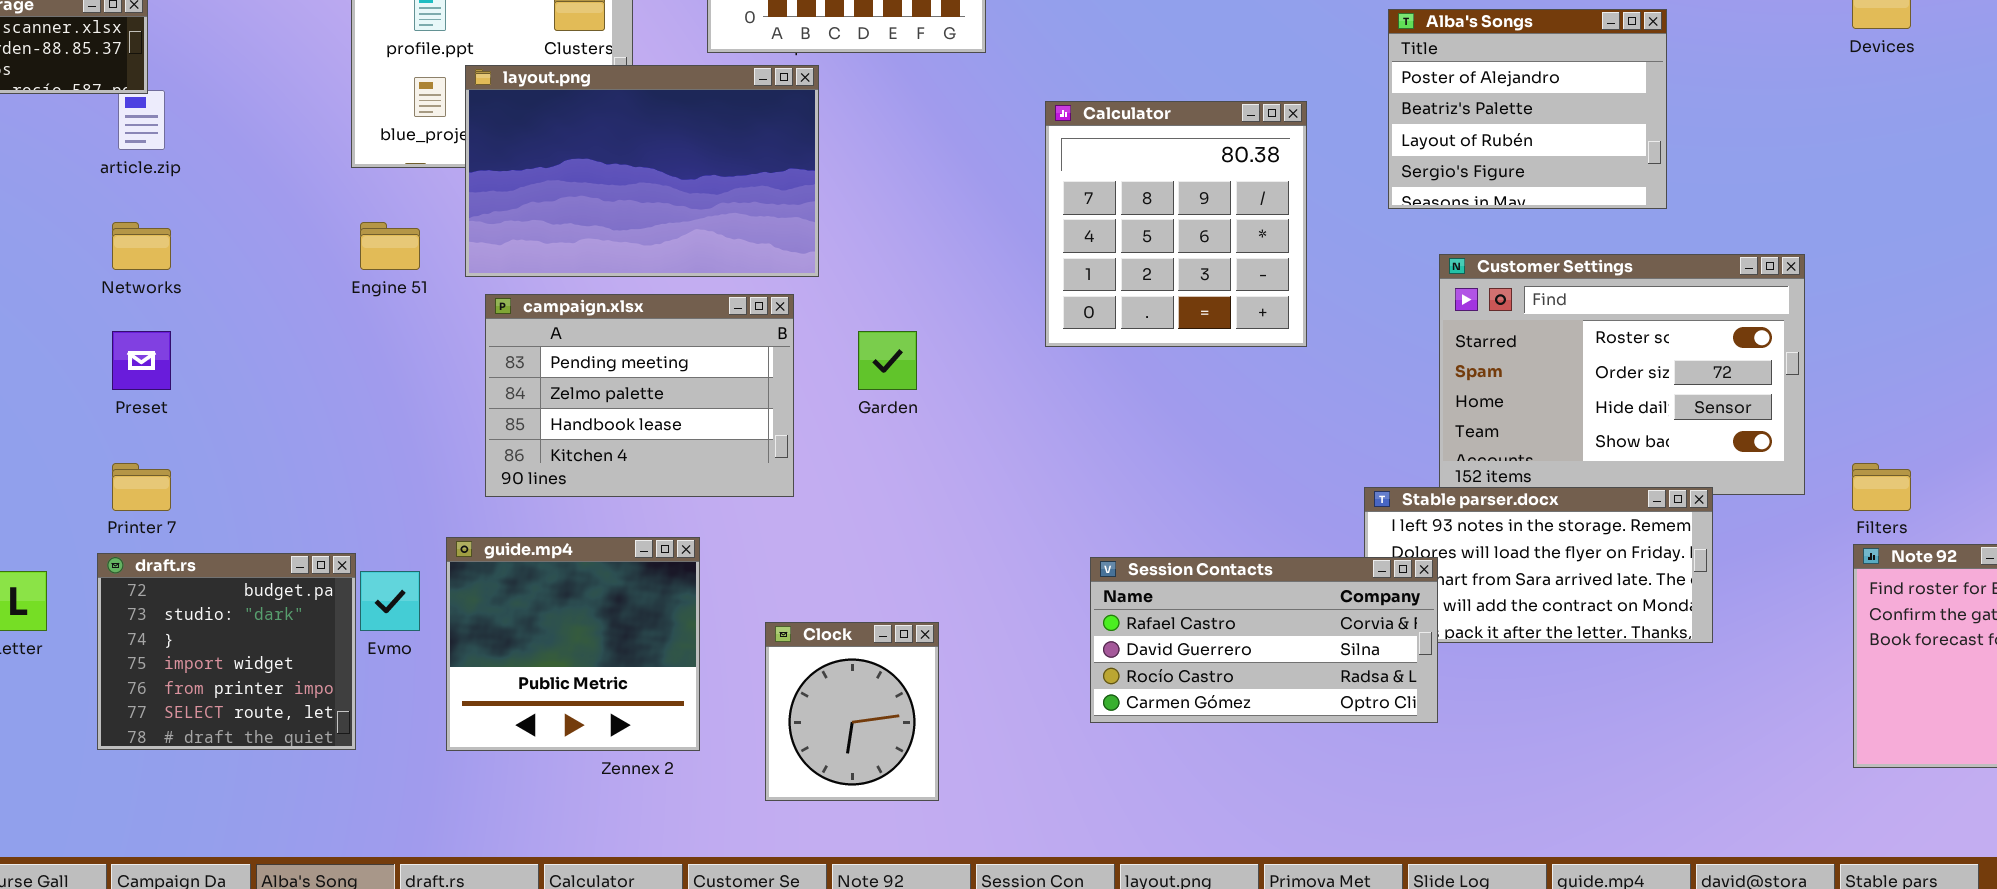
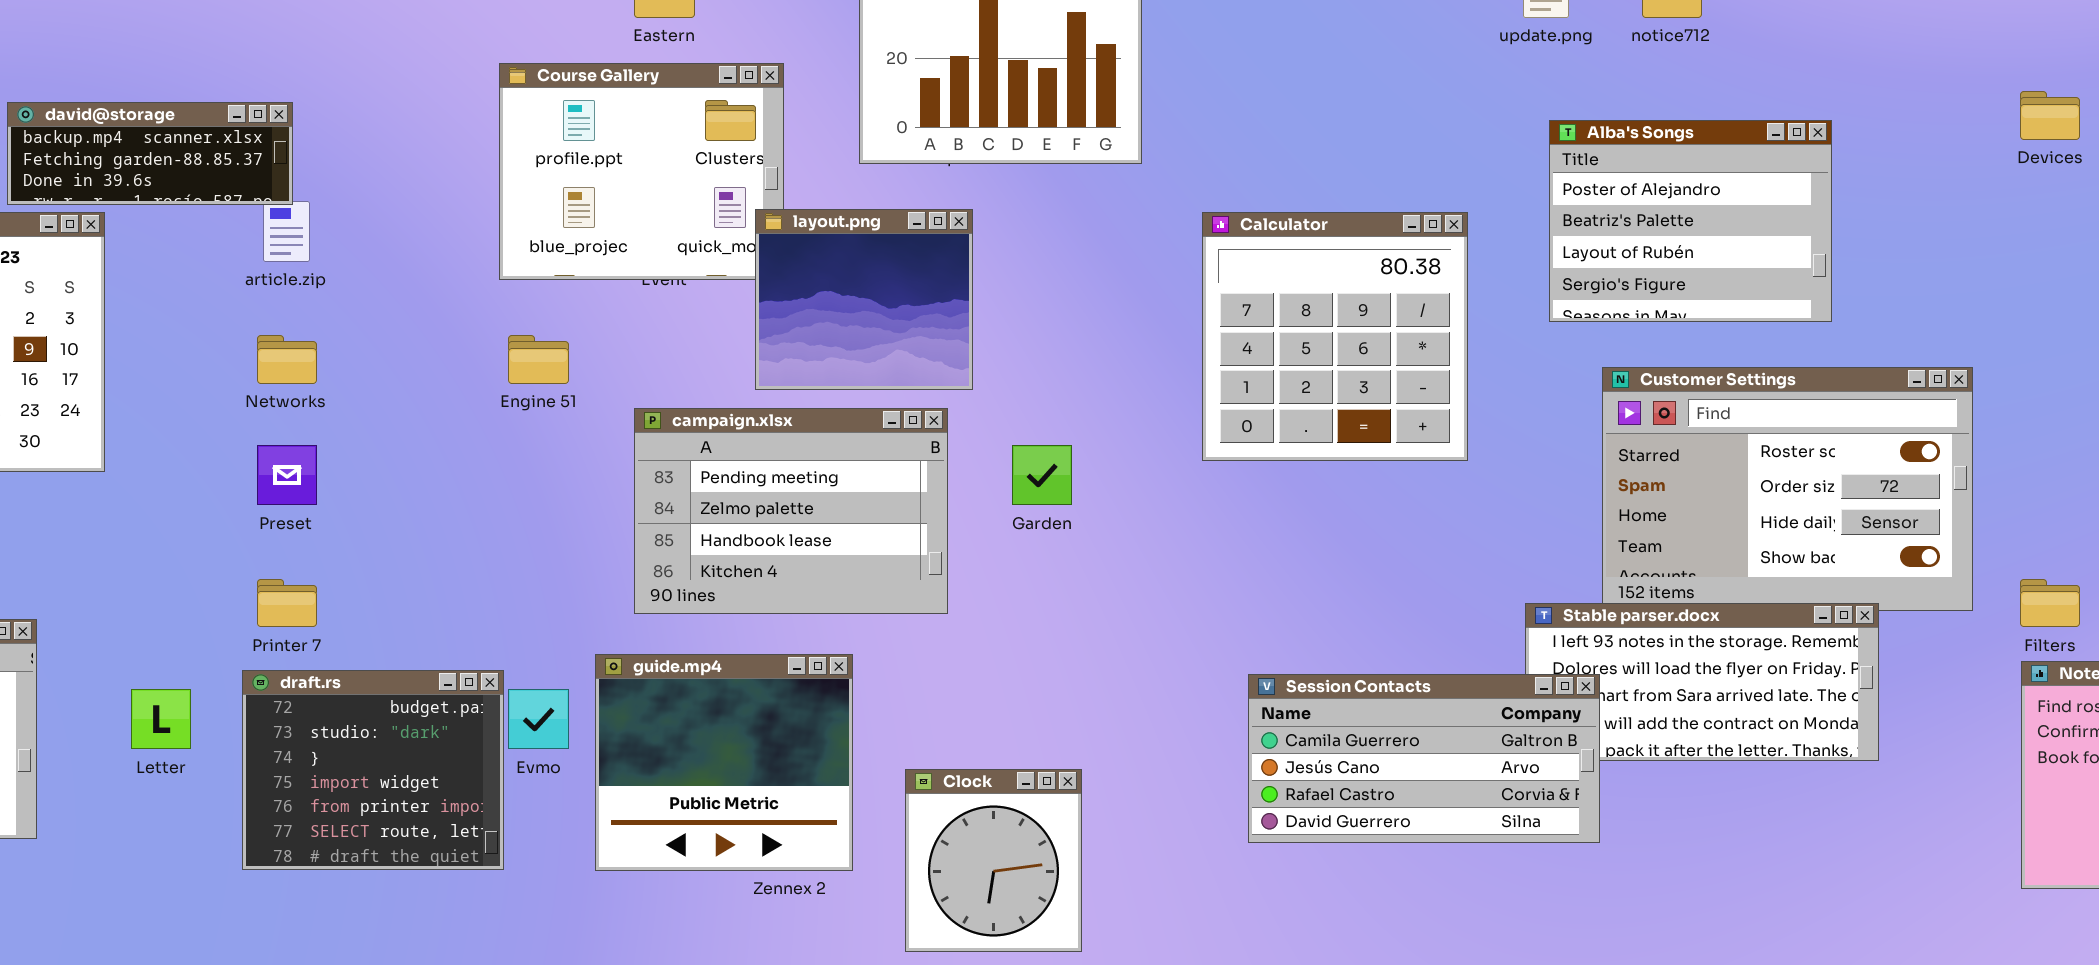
layout.png: [465,65,819,277] -> [755,209,973,390], resized
Session Contacts: [1090,557,1438,723] -> [1248,674,1600,843], scrolled up 2 rows
Clock: [765,622,939,801] -> [905,769,1082,952], moved

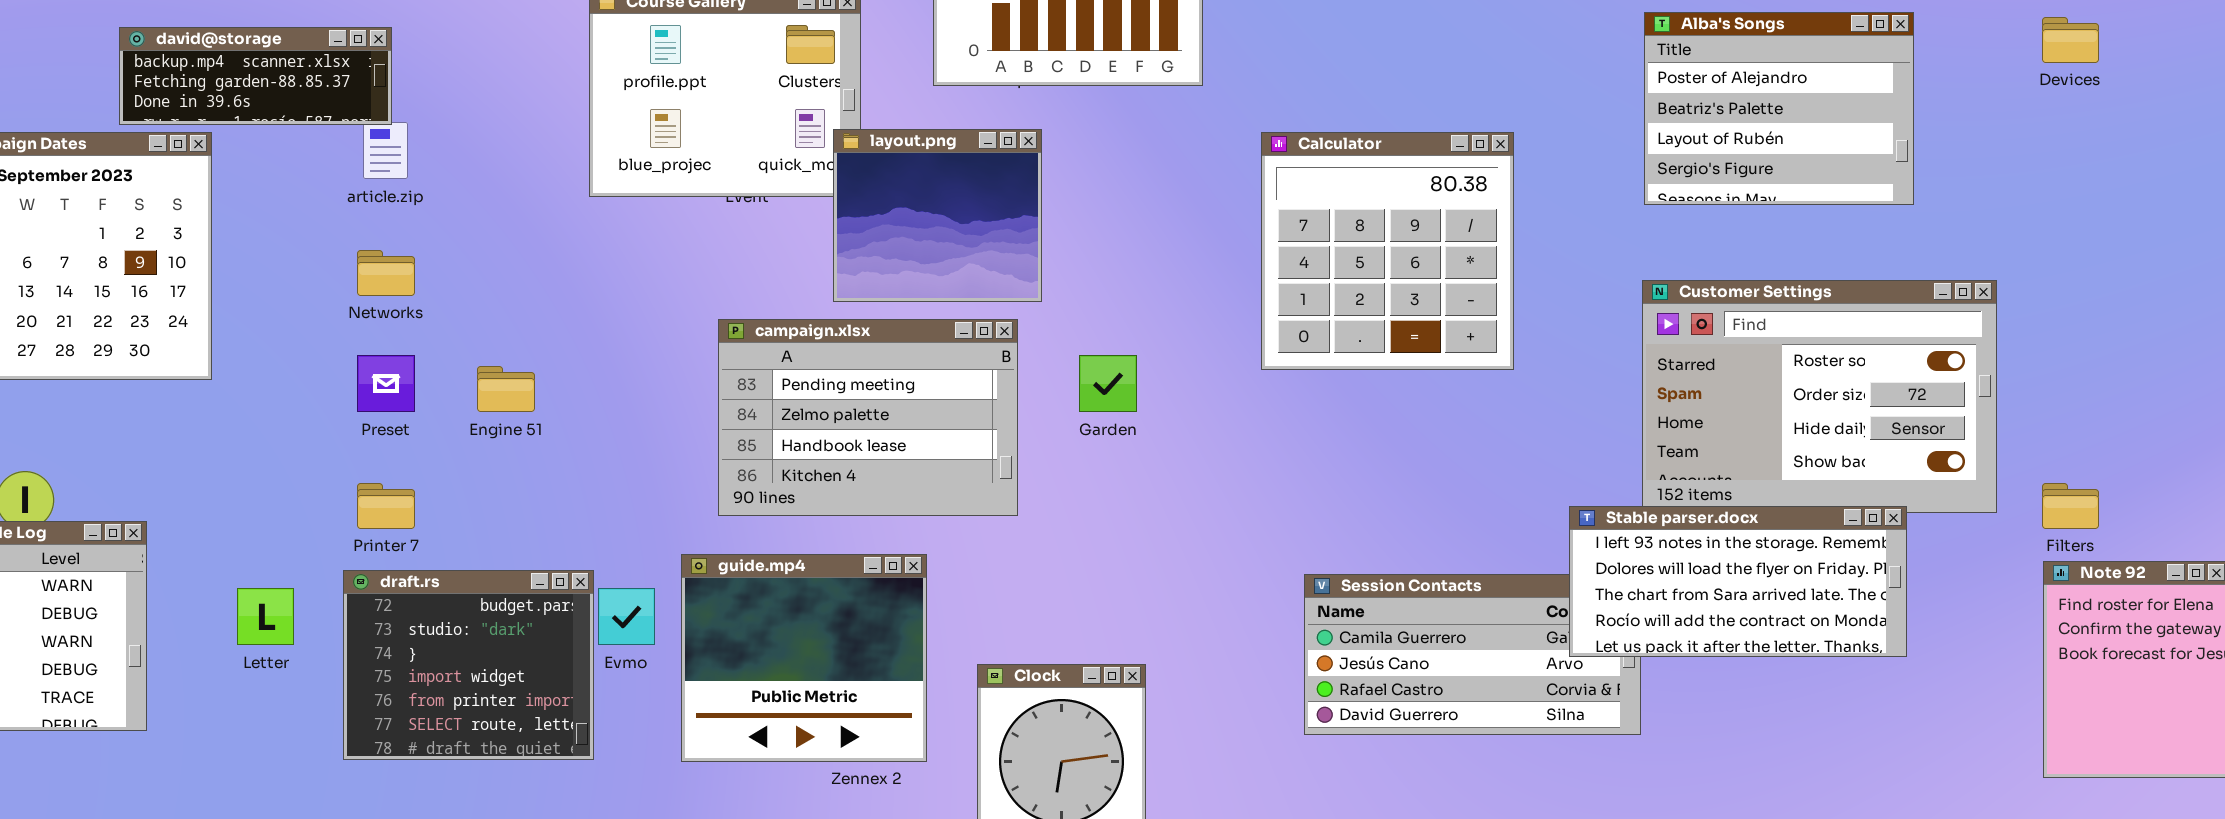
Alba's Songs: [1549,120,1832,322] -> [1644,12,1914,205], moved
Engine 51: [508,335,569,384] -> [477,366,535,412], moved
Stable parser.docx: [1525,603,1879,761] -> [1569,506,1907,657], raised

